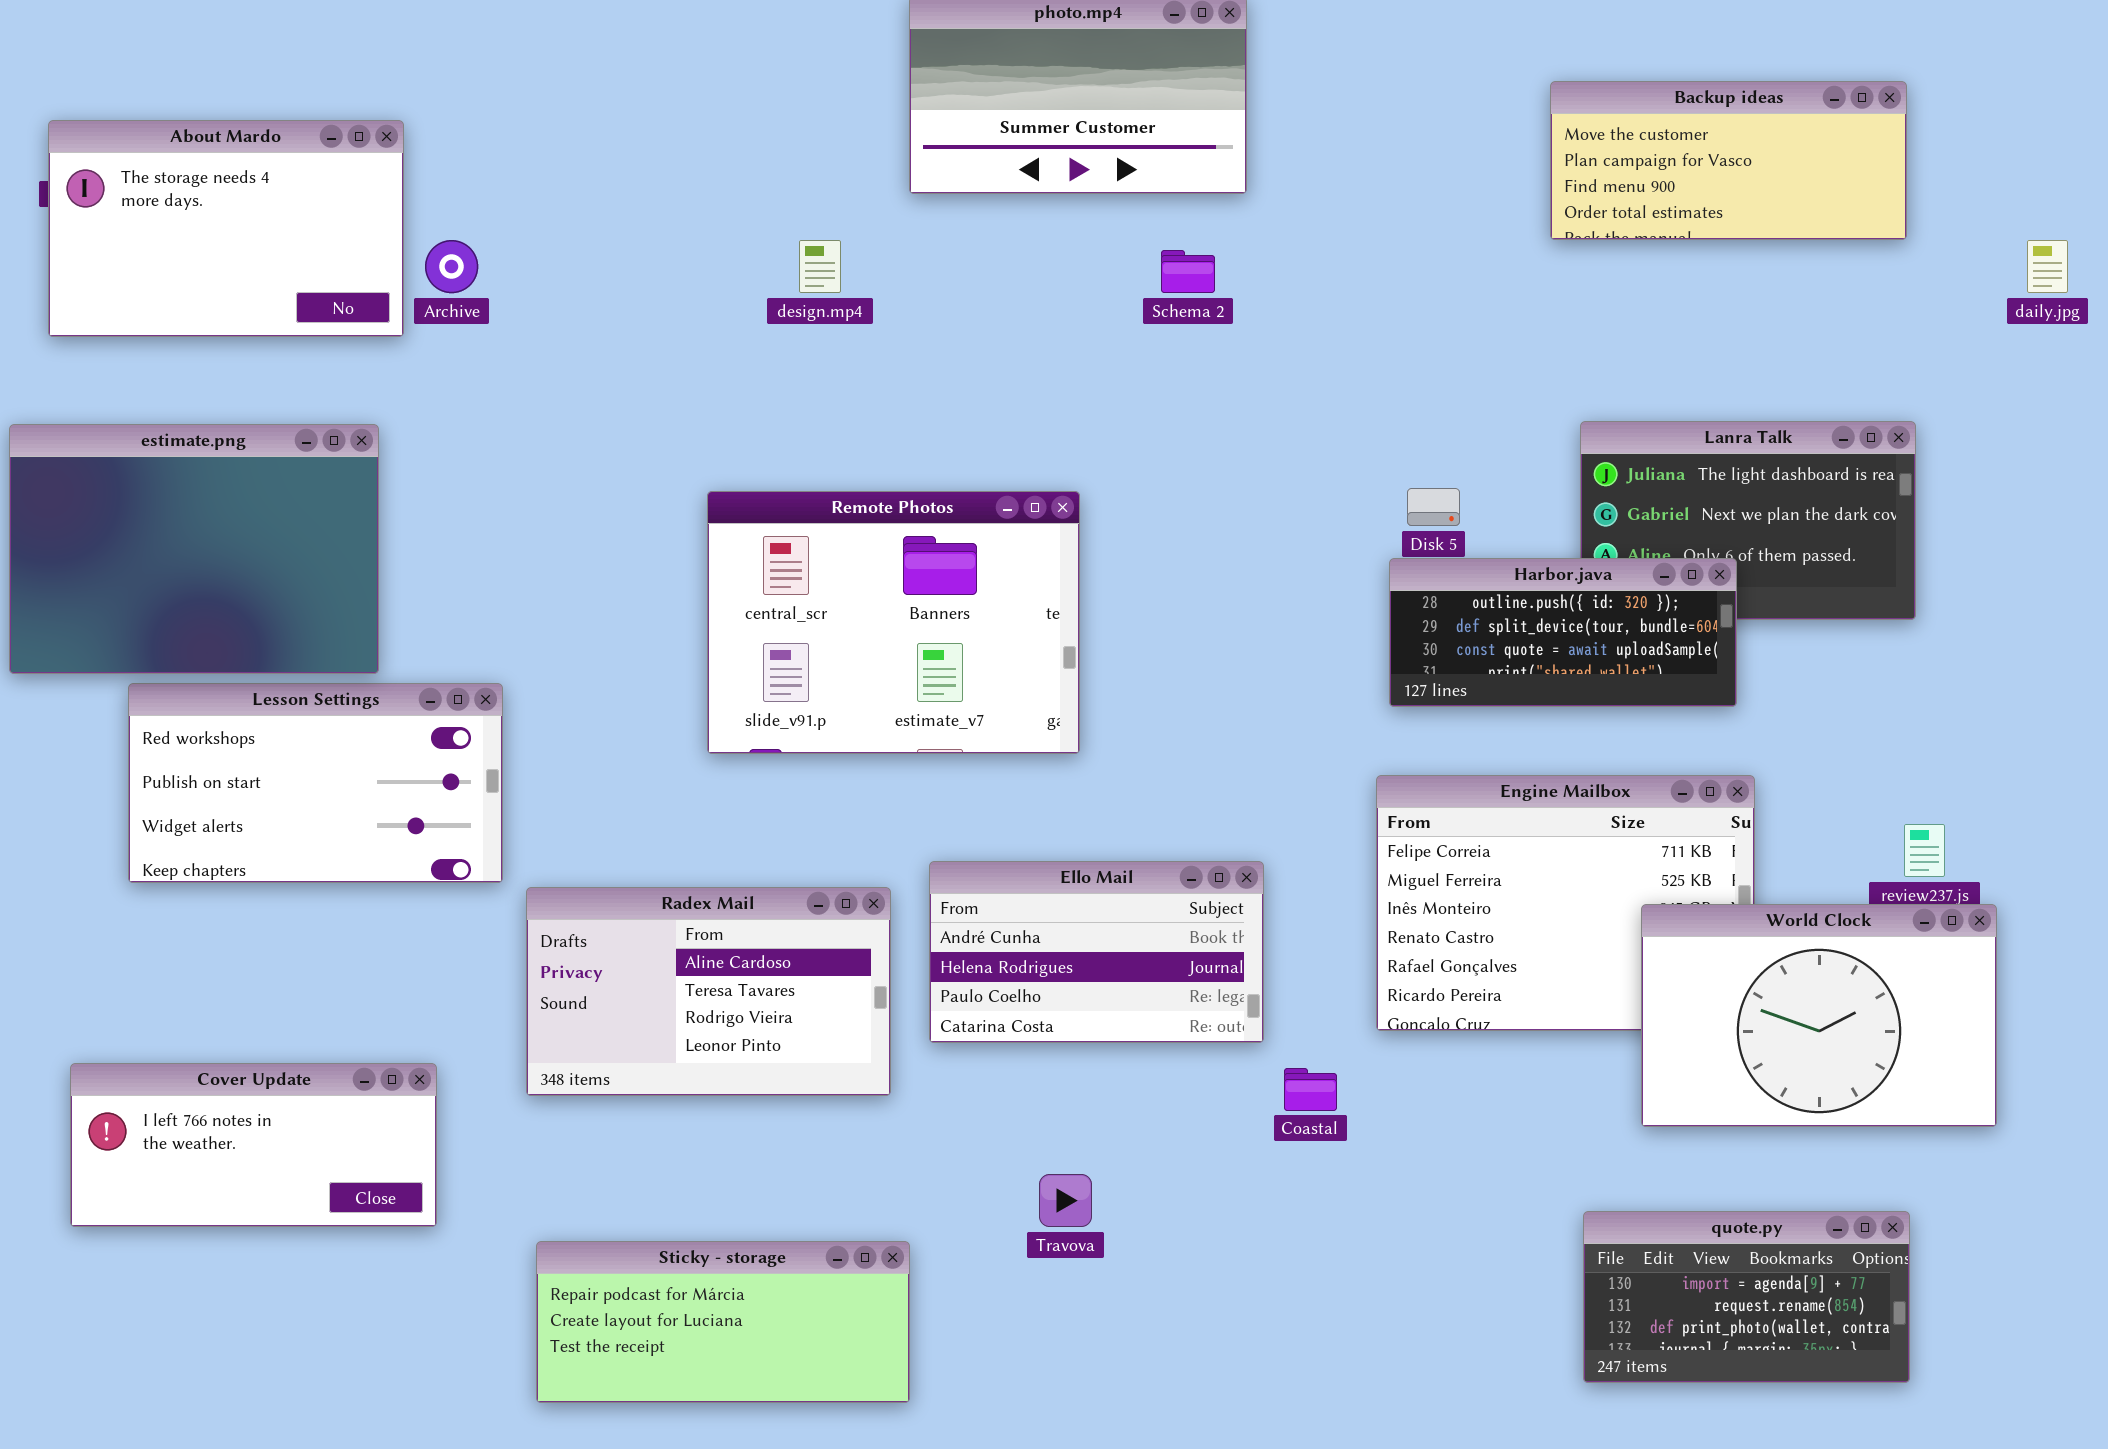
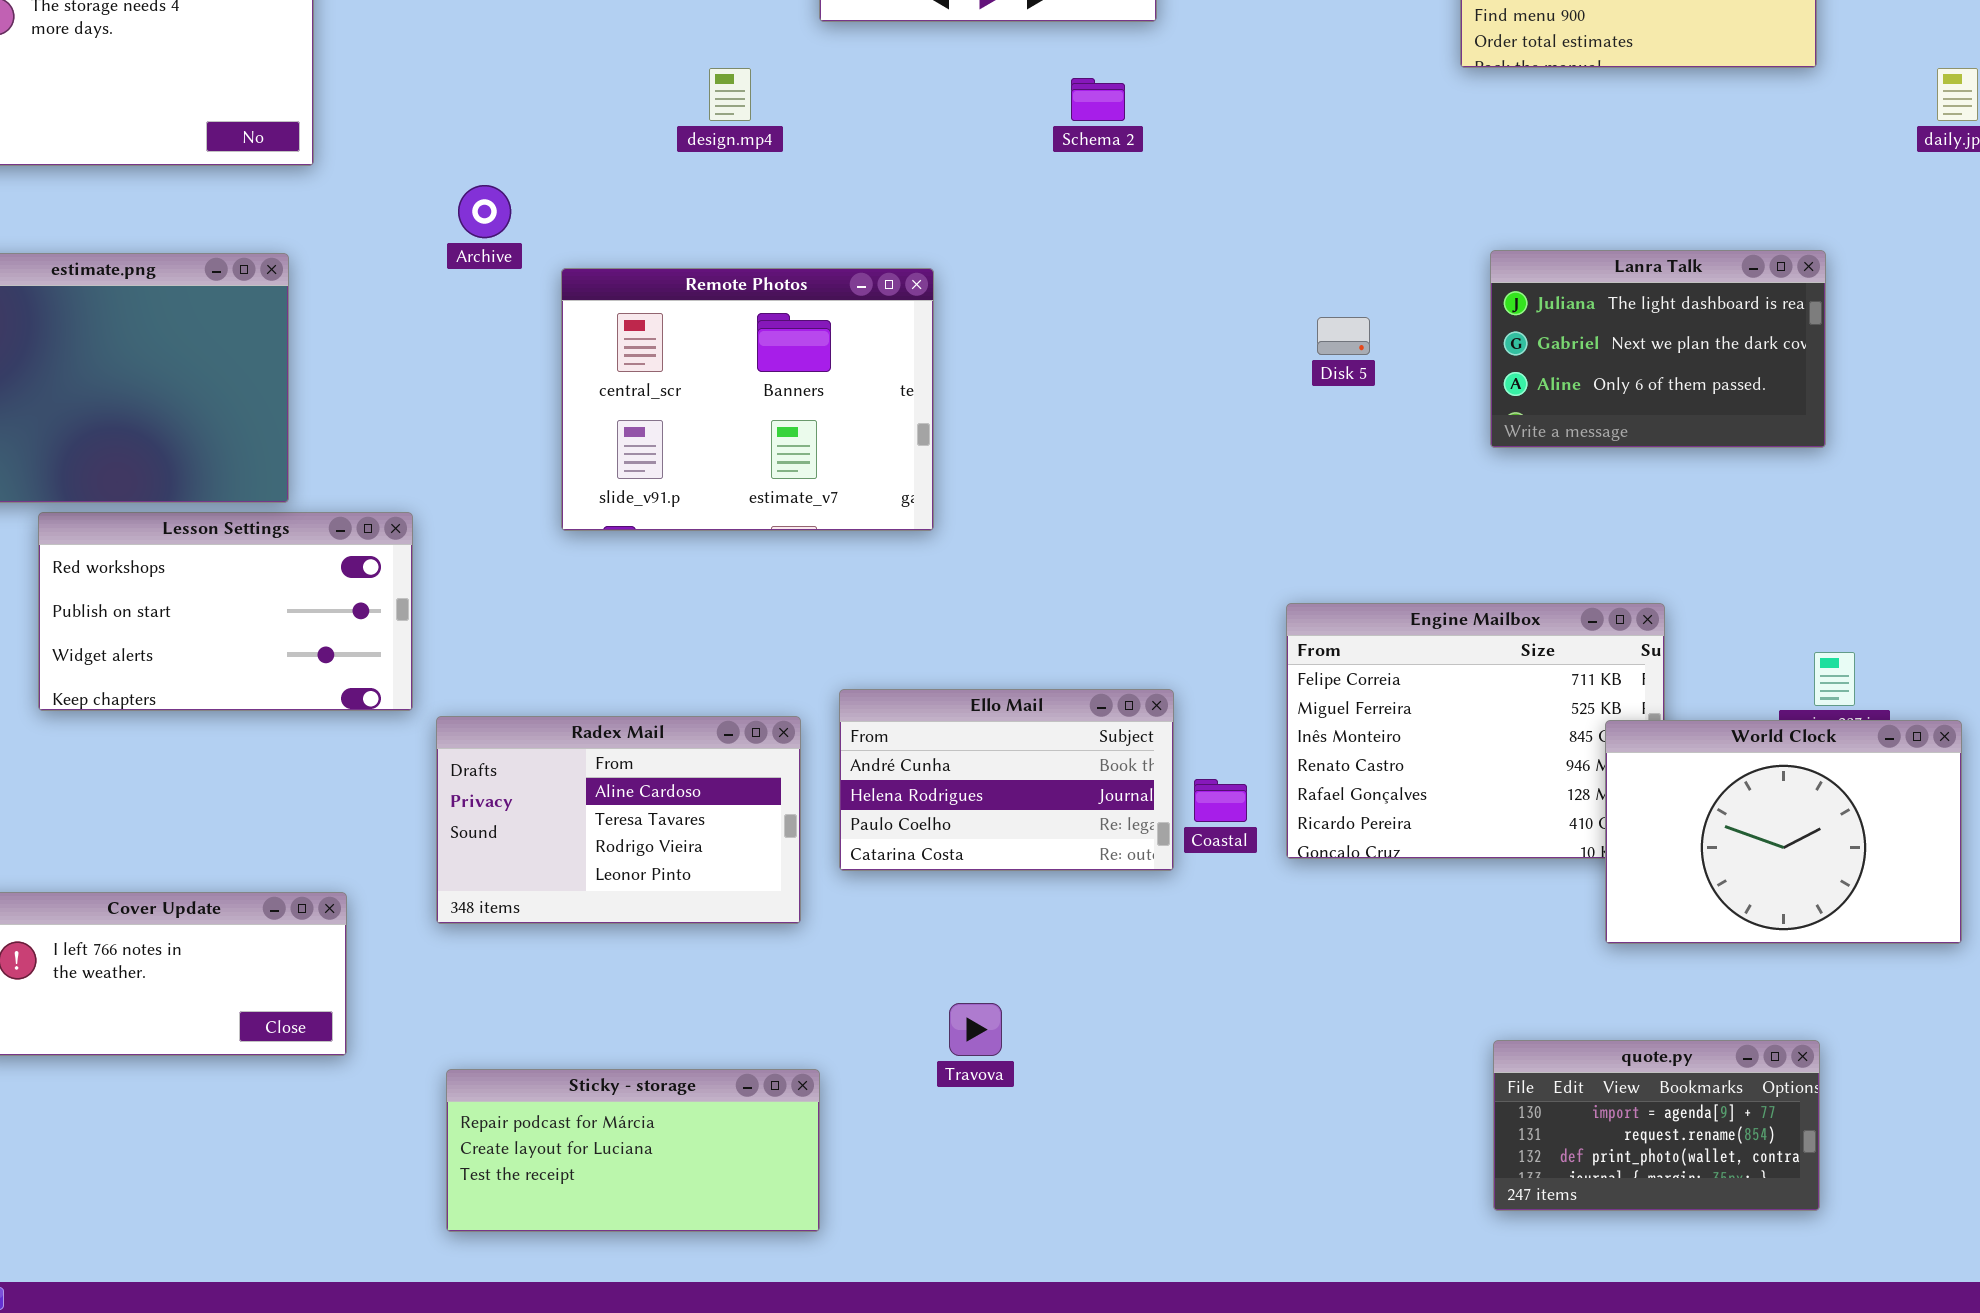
Archive: [425,240,478,293] -> [458,185,511,238], moved
Remote Photos: [707,491,1080,754] -> [561,268,934,531], moved
Harbor.java: [1389,558,1737,707] -> none, closed
World Clock: [1641,904,1997,1127] -> [1605,720,1962,944], moved
Coastal: [1284,1068,1337,1111] -> [1194,779,1247,822], moved

